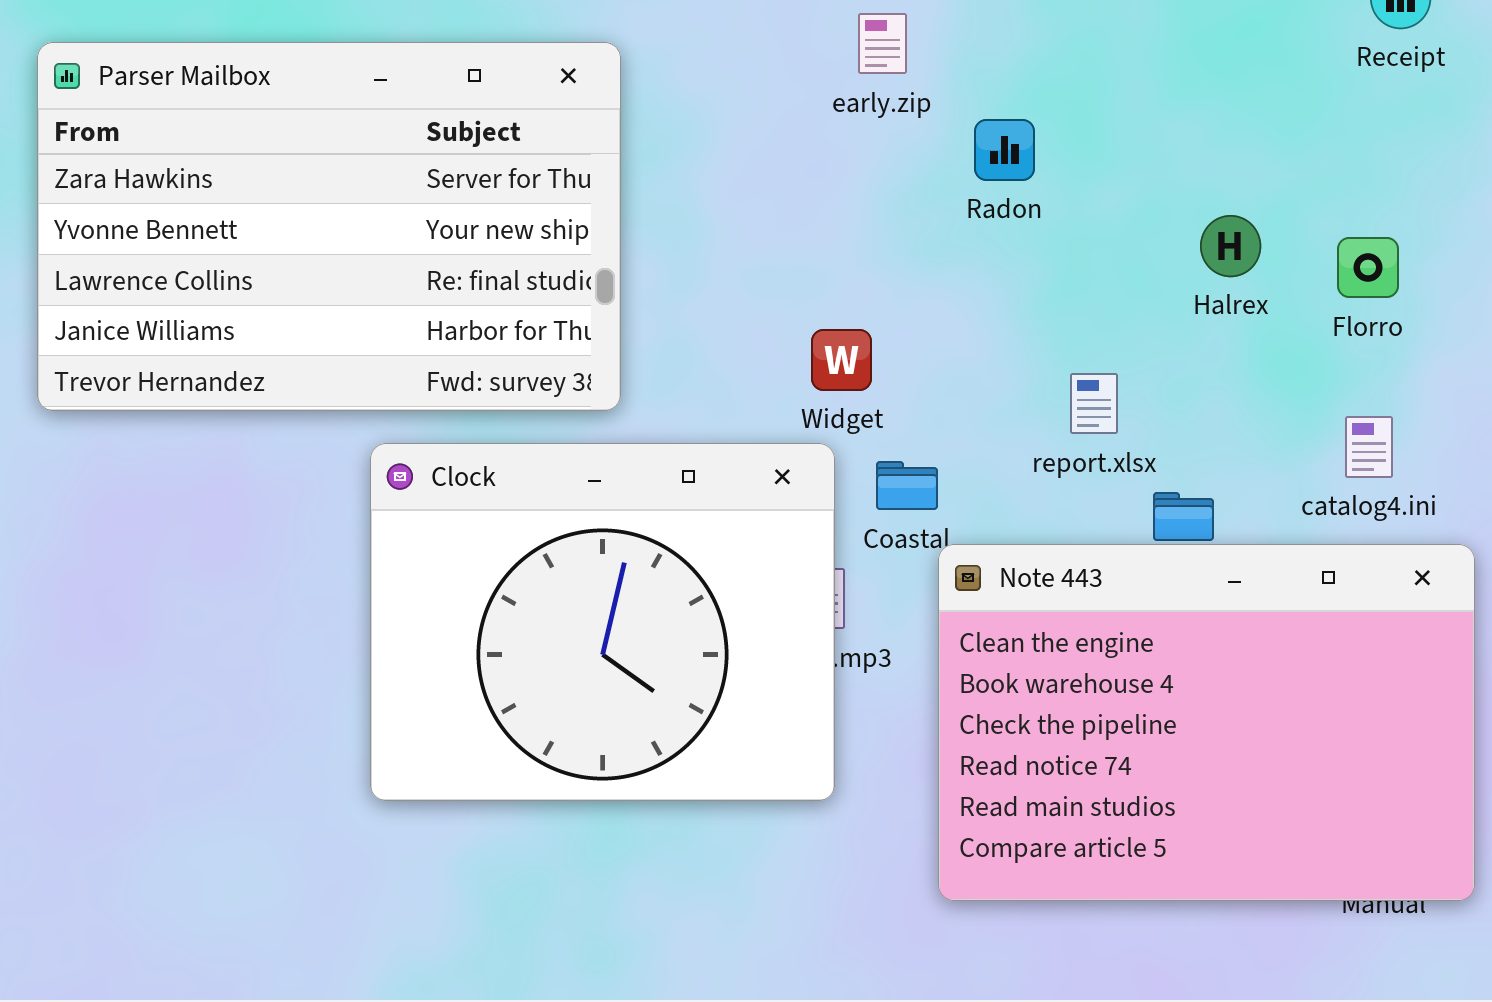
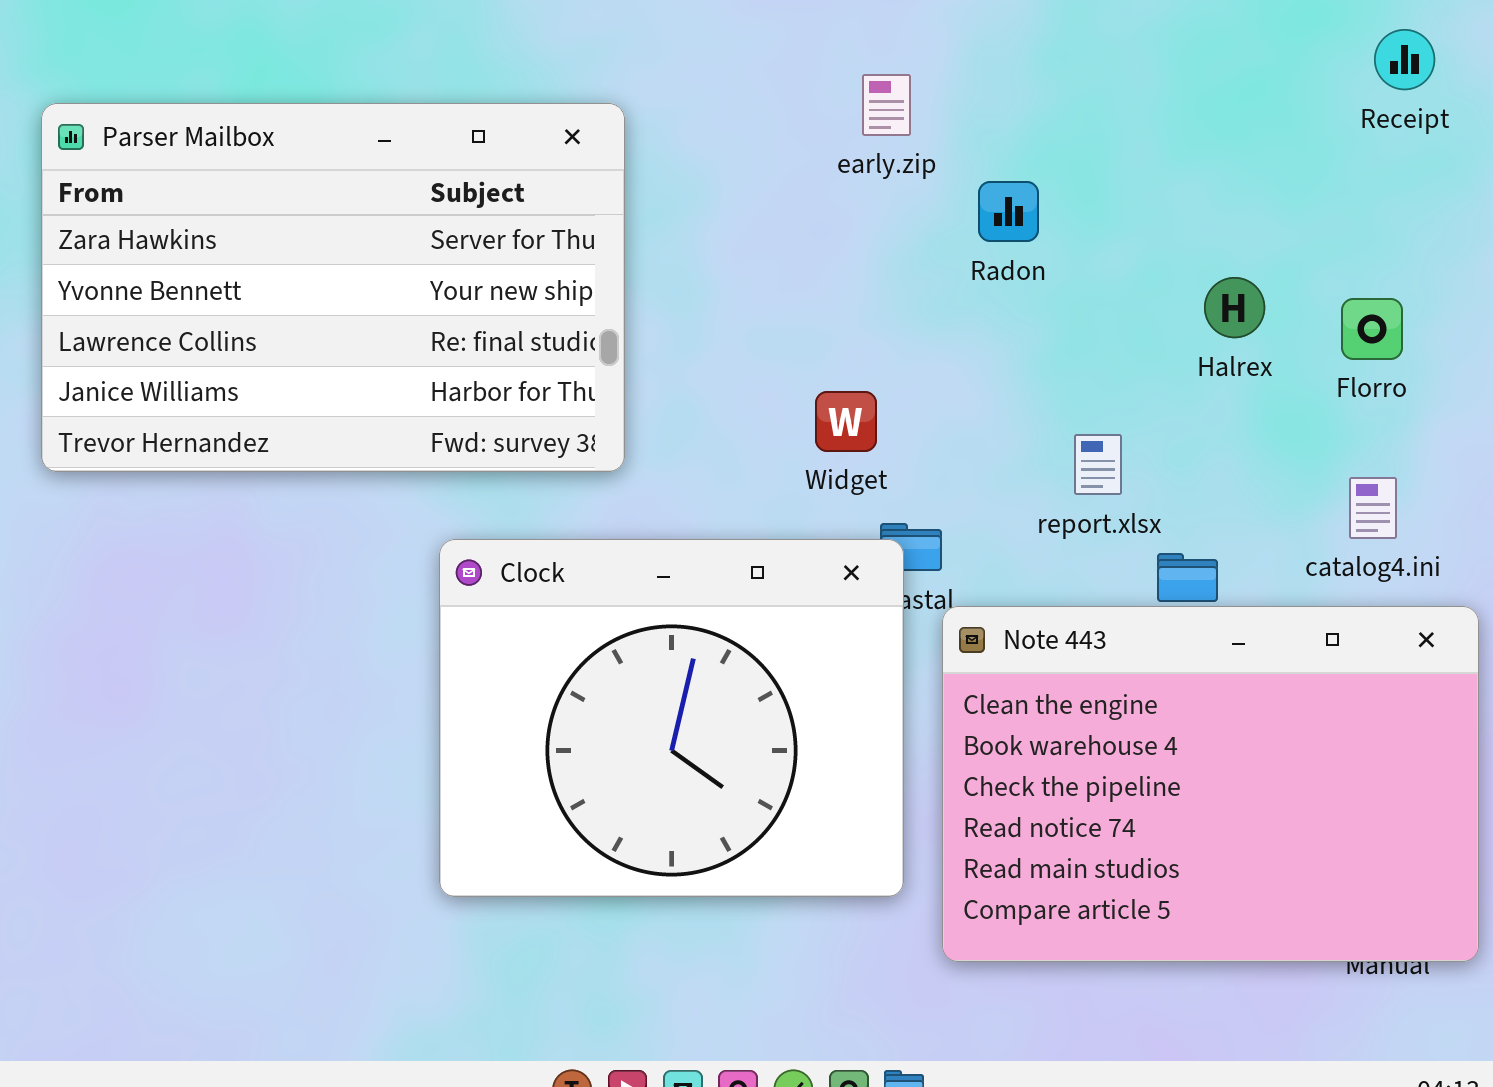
Clock: [370,443,835,801] -> [439,539,904,897], moved

